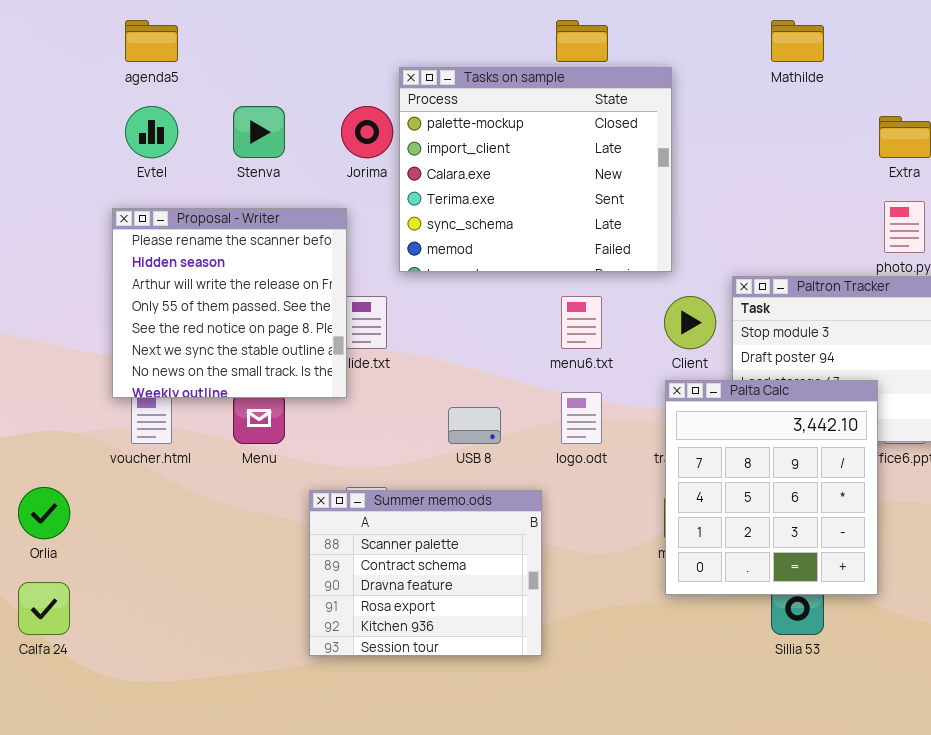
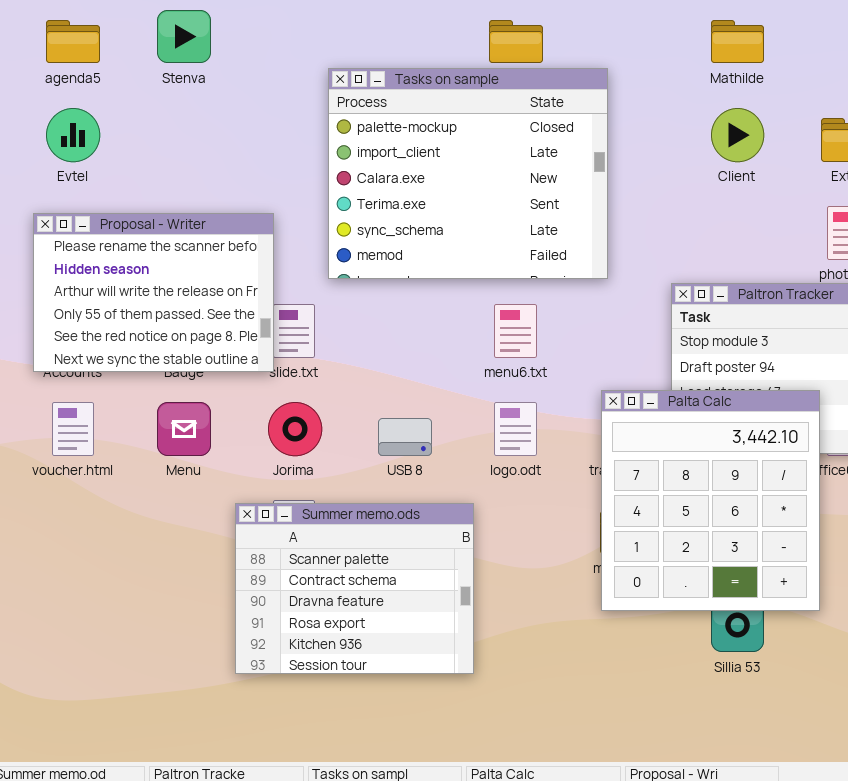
Stenva: [233,106,285,158] -> [157,10,211,63], moved
Jorima: [341,106,393,158] -> [268,402,322,456], moved
Proposal - Writer: [112,208,347,398] -> [33,213,274,372], resized
Client: [664,296,716,349] -> [711,108,764,162], moved

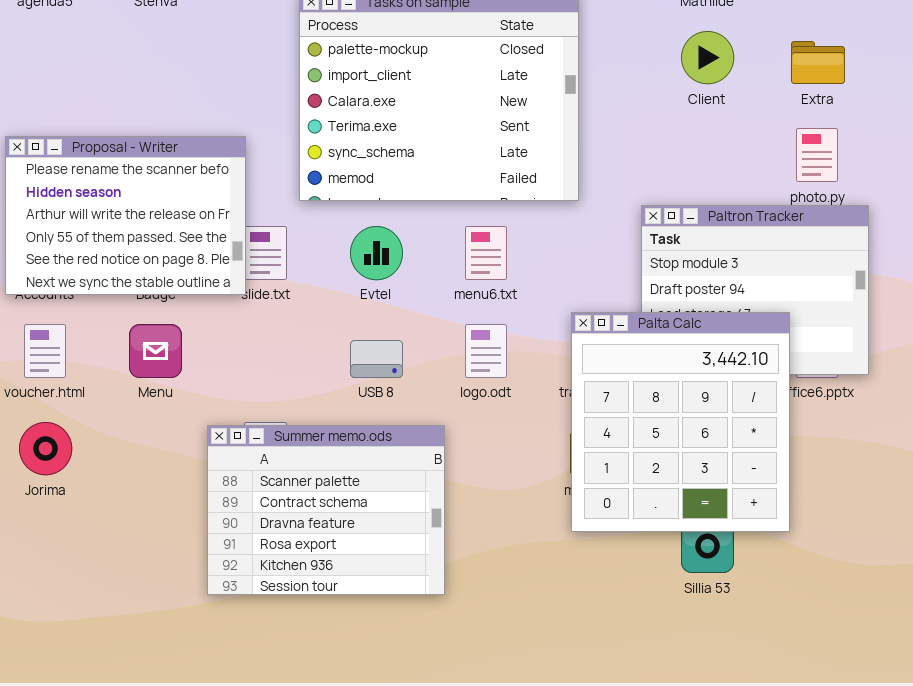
Evtel: [46,108,100,162] -> [350,226,403,280], moved
Jorima: [268,402,322,456] -> [19,422,72,475], moved

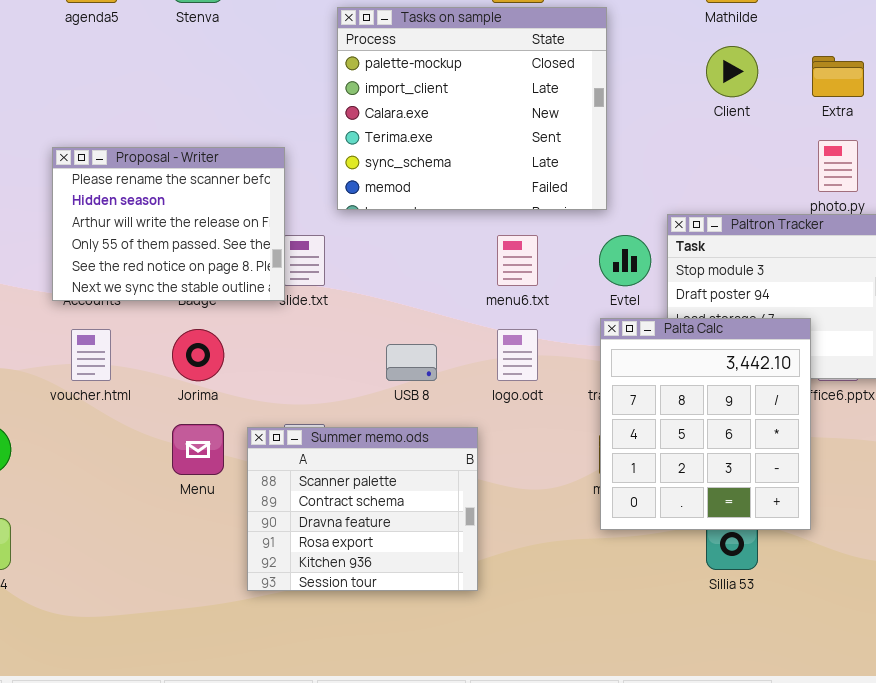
Evtel: [350,226,403,280] -> [599,235,651,286], moved
Menu: [129,324,182,378] -> [172,424,224,475], moved
Jorima: [19,422,72,475] -> [172,329,224,381], moved

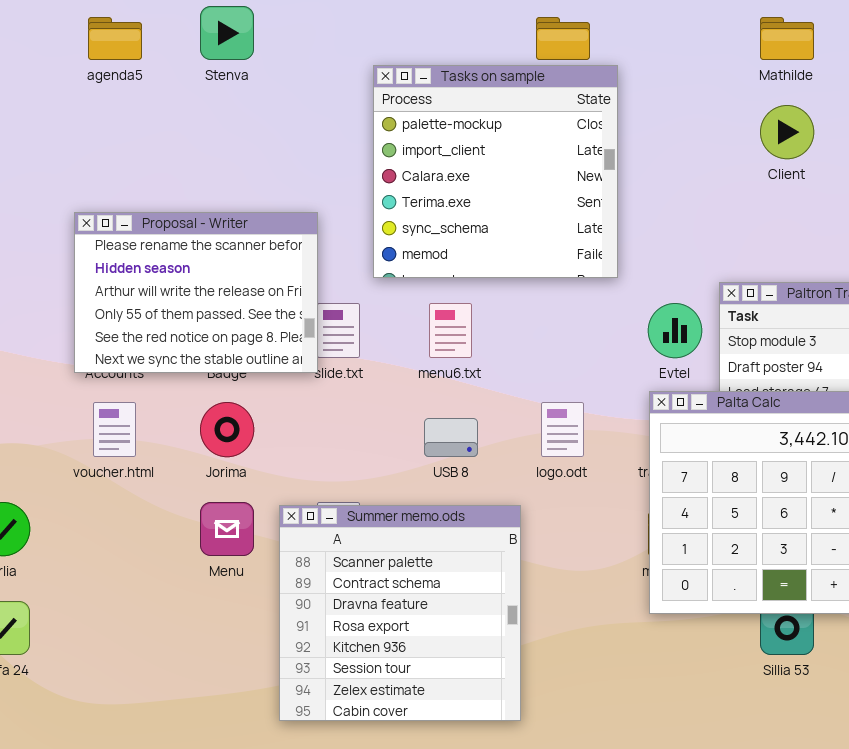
Tasks on sample: [337,7,607,210] -> [373,65,618,278], resized
menu6.txt: [497,235,538,286] -> [429,303,472,358], moved
Summer memo.ods: [247,427,478,591] -> [279,505,521,721], resized

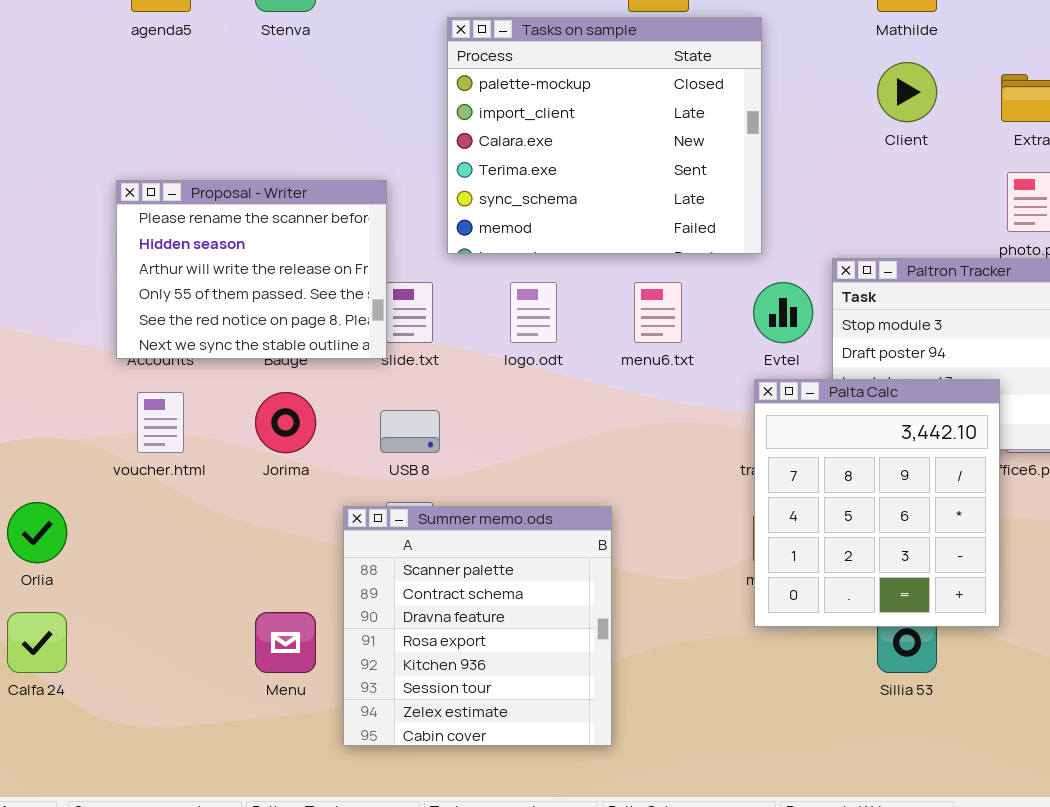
Tasks on sample: [373,65,618,278] -> [447,17,762,254], resized
menu6.txt: [429,303,472,358] -> [634,282,682,343], moved
logo.odt: [541,402,584,457] -> [510,282,557,343], moved
USB 8: [424,418,478,457] -> [380,410,440,453], moved
Menu: [200,502,254,556] -> [255,612,316,673], moved

